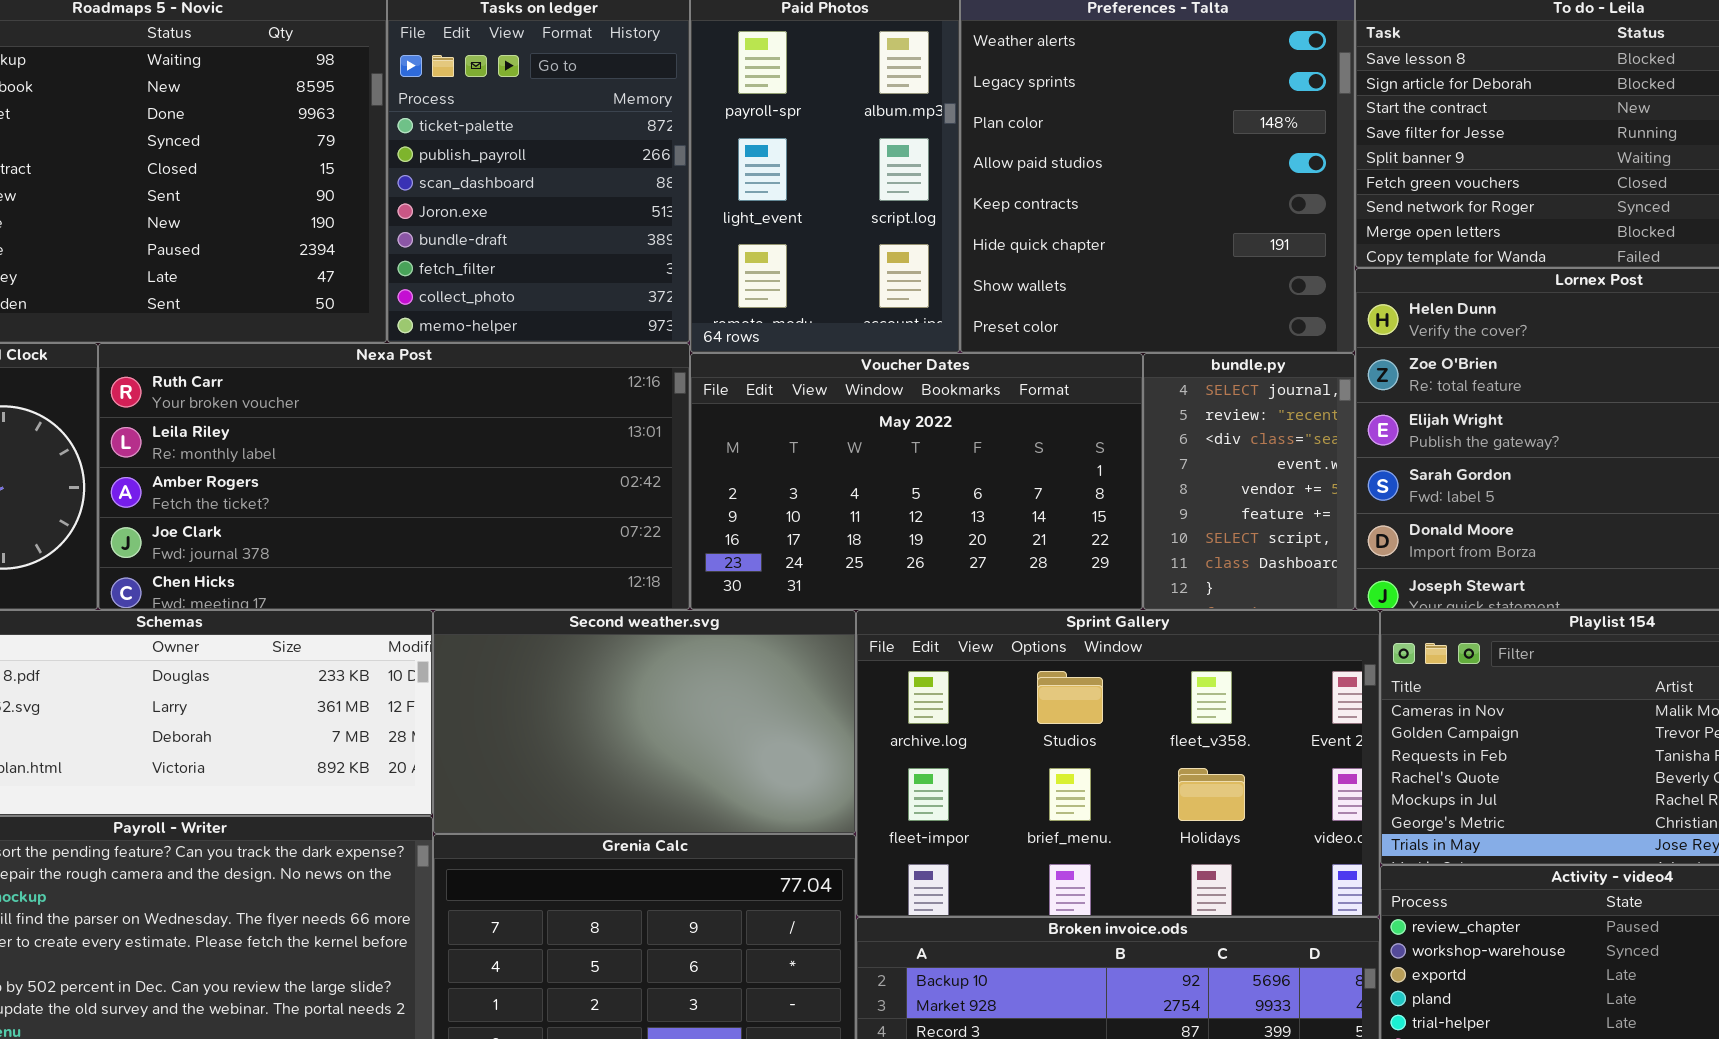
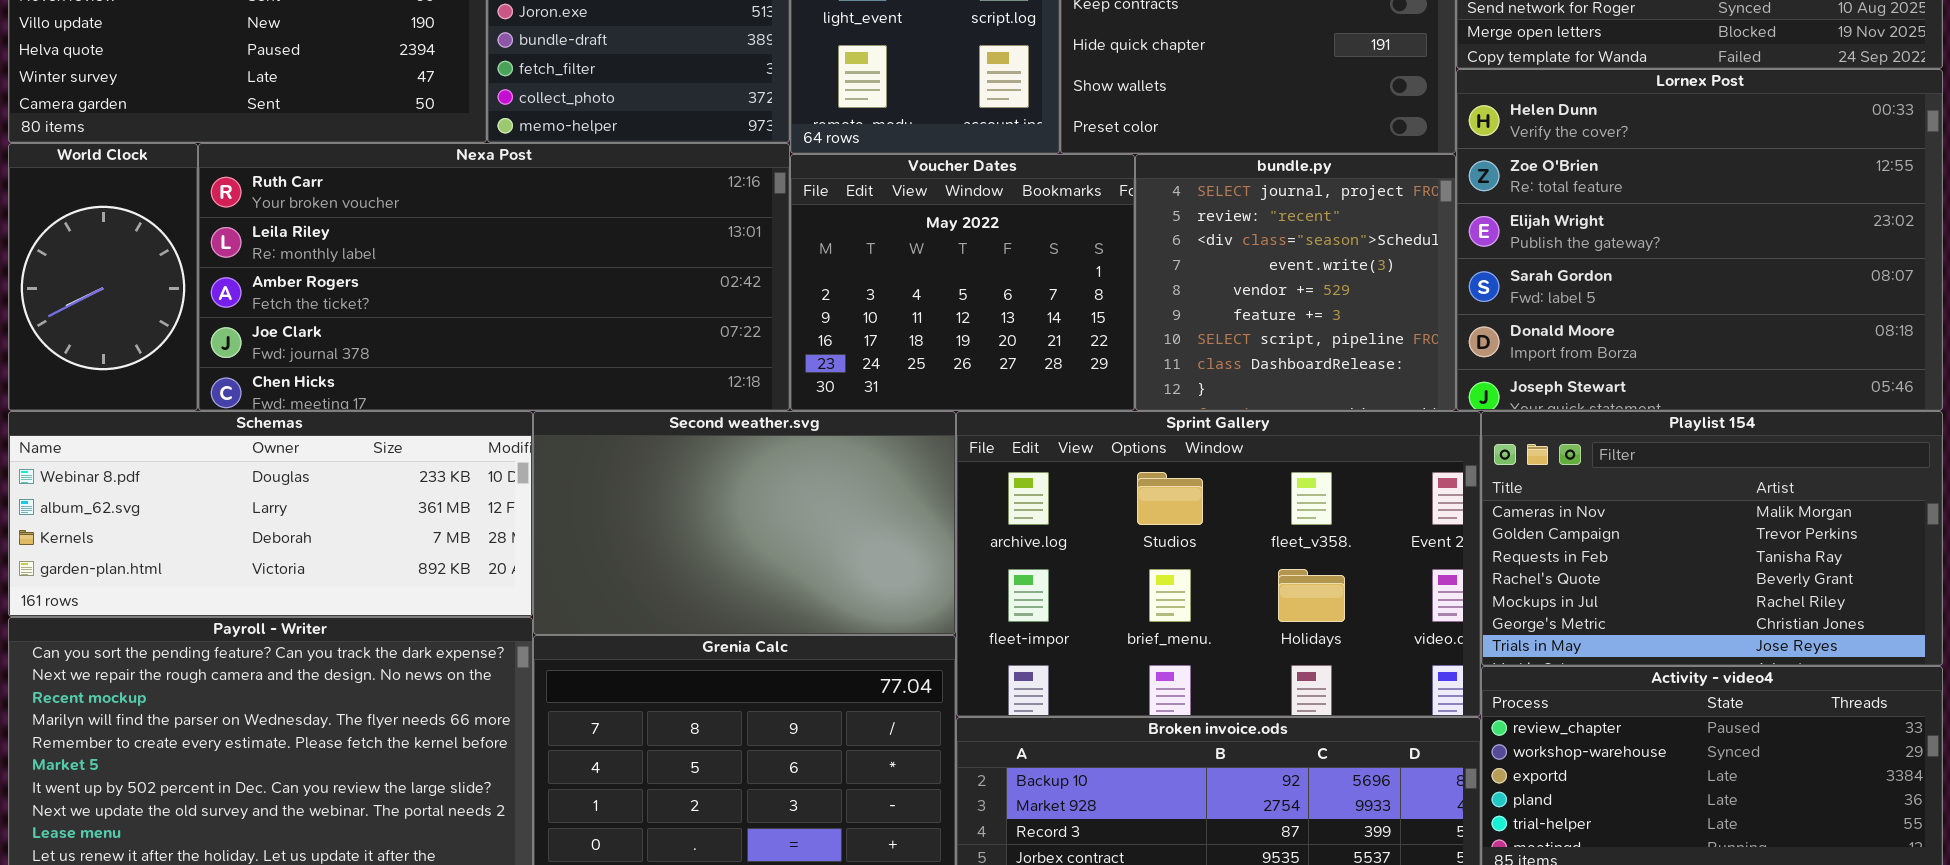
Voucher Dates: [690,353,1143,610] -> [790,154,1135,411], resized
bundle.py: [1143,353,1355,610] -> [1135,154,1456,411], resized

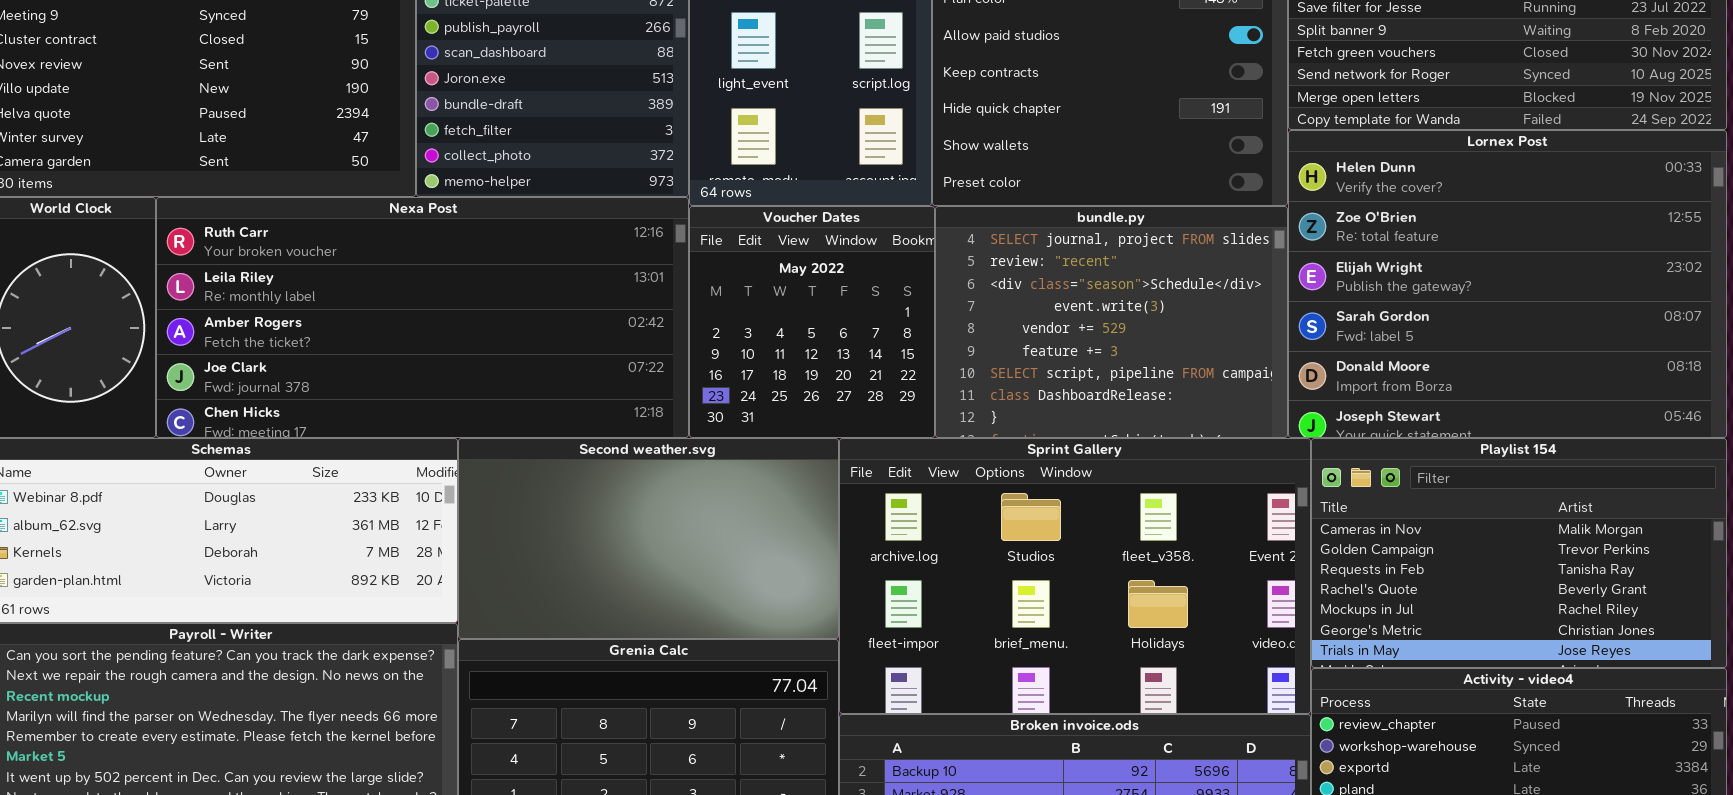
Voucher Dates: [790,154,1135,411] -> [689,206,935,438], resized
bundle.py: [1135,154,1456,411] -> [935,206,1288,438], resized

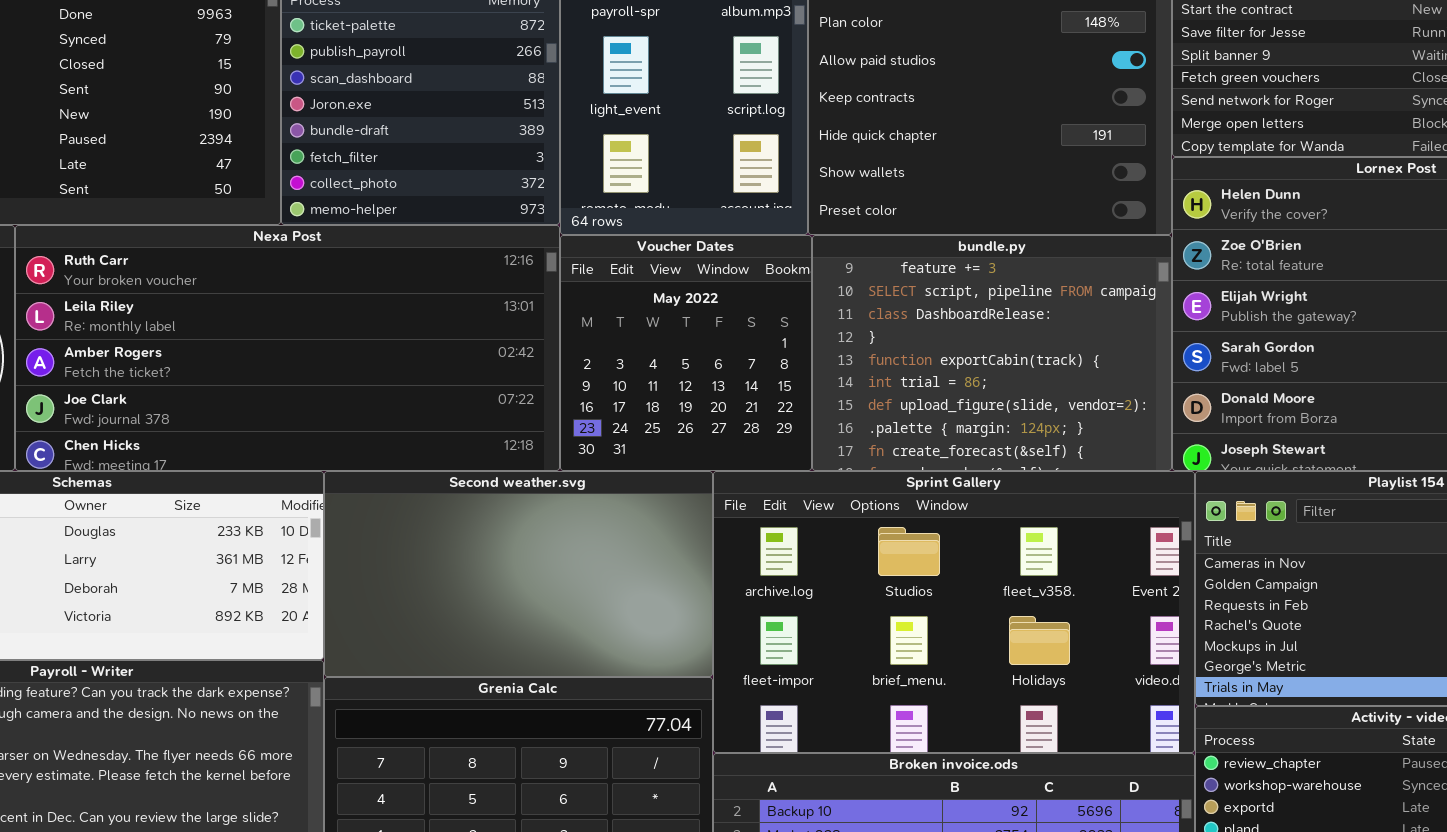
bundle.py: [935,206,1288,438] -> [812,235,1172,471], scrolled down 5 rows

